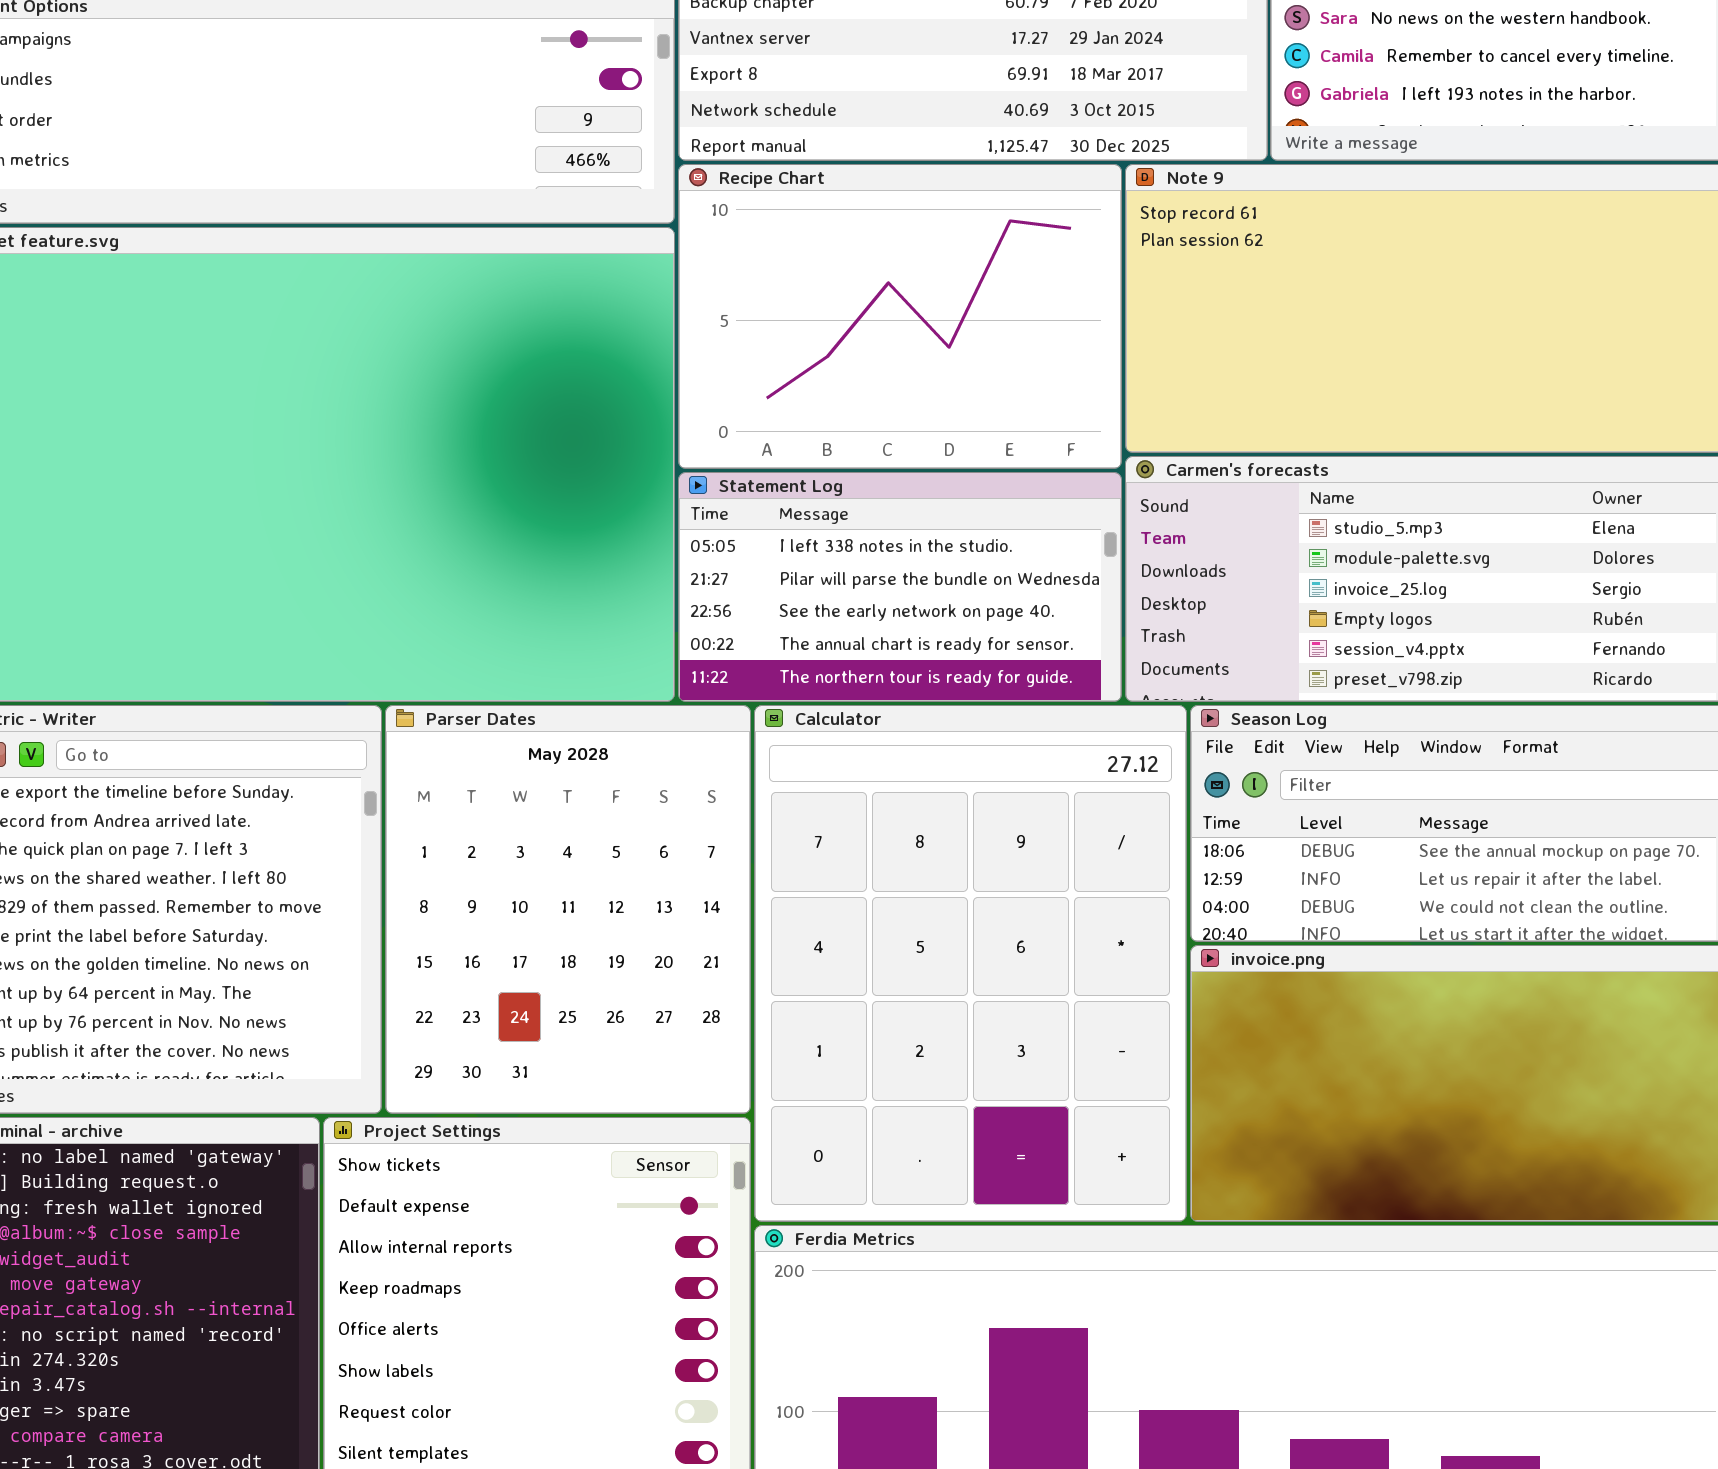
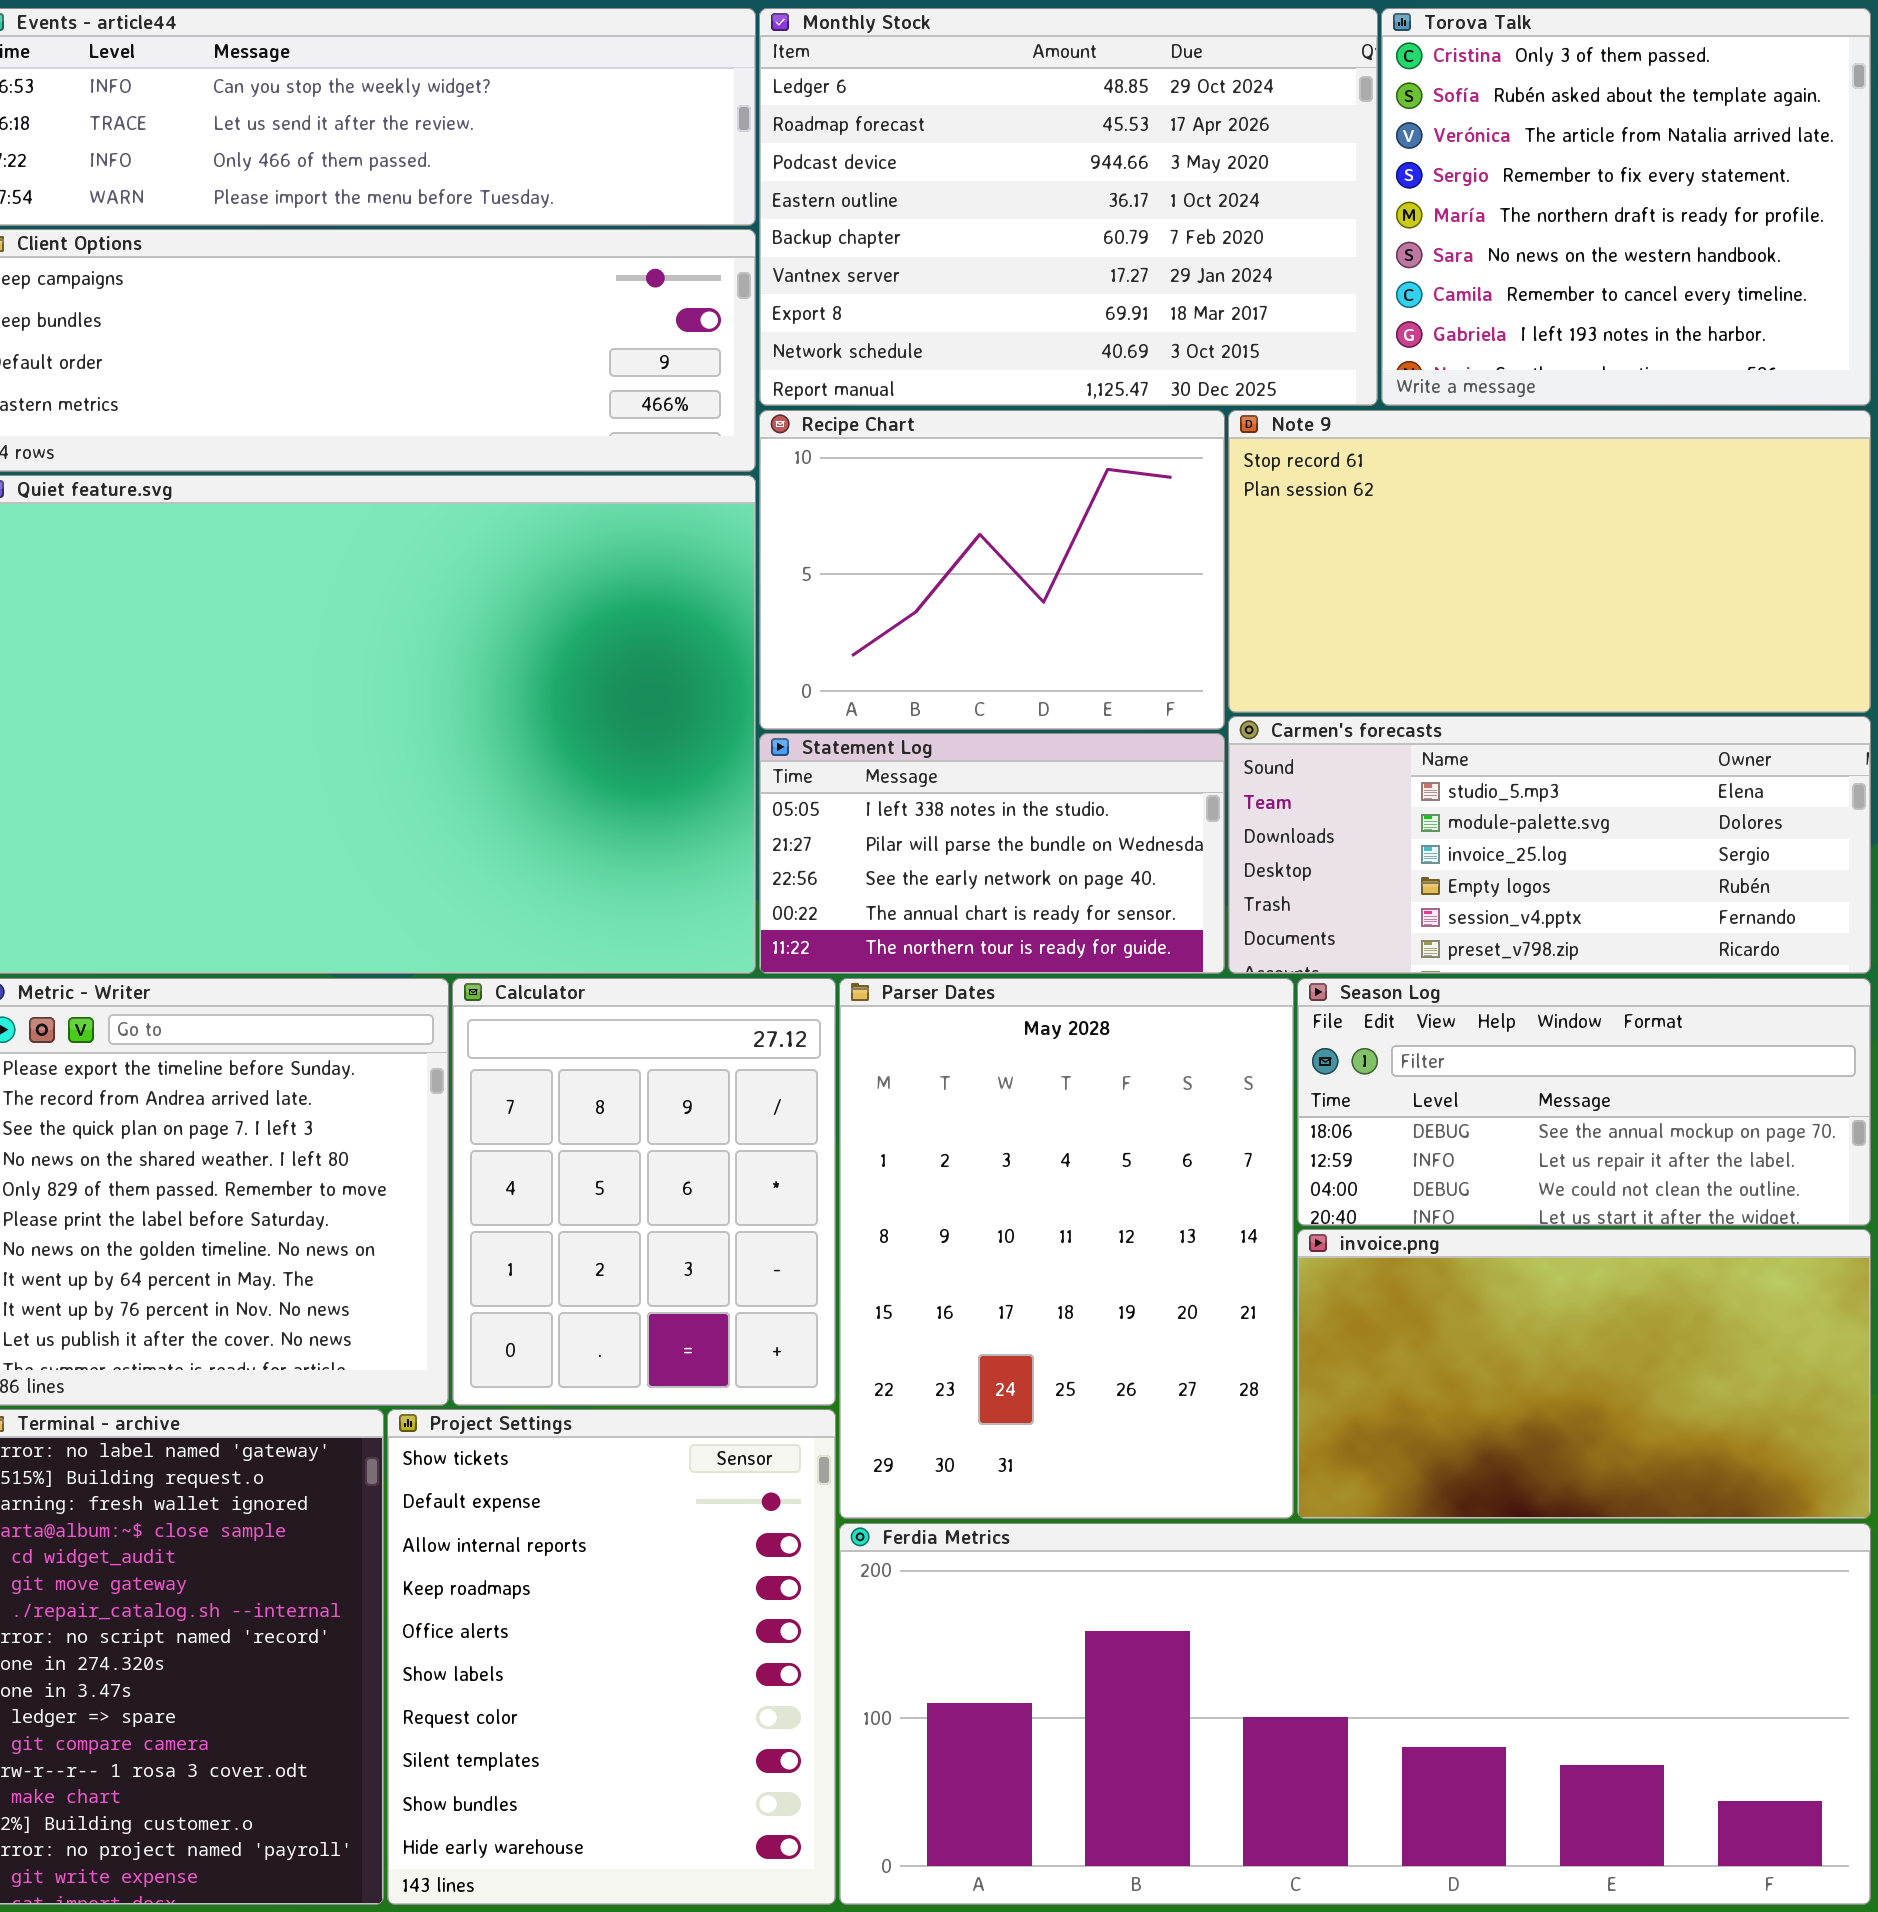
Parser Dates: [385,705,751,1114] -> [839,978,1294,1519], moved, resized
Calculator: [754,705,1187,1222] -> [452,978,836,1406], moved, resized

